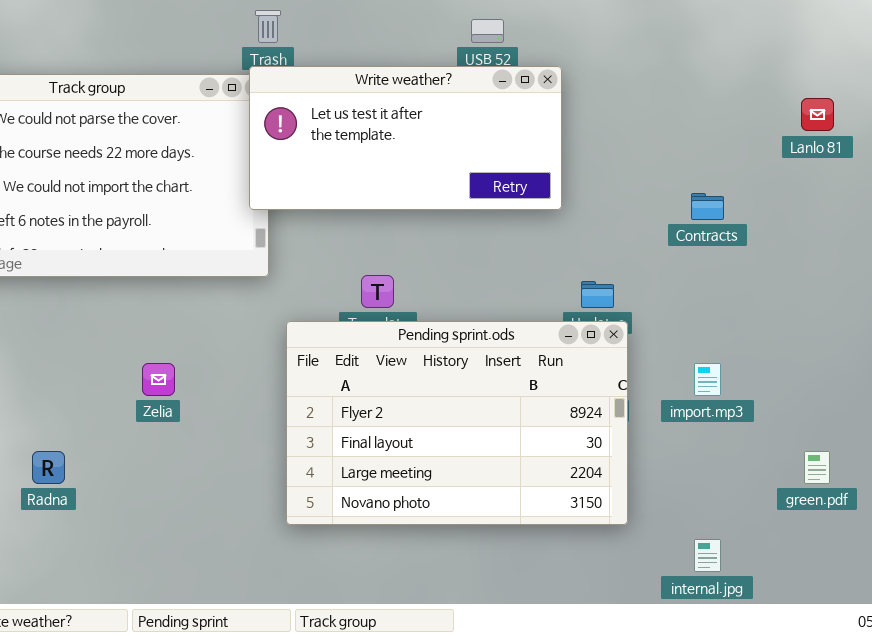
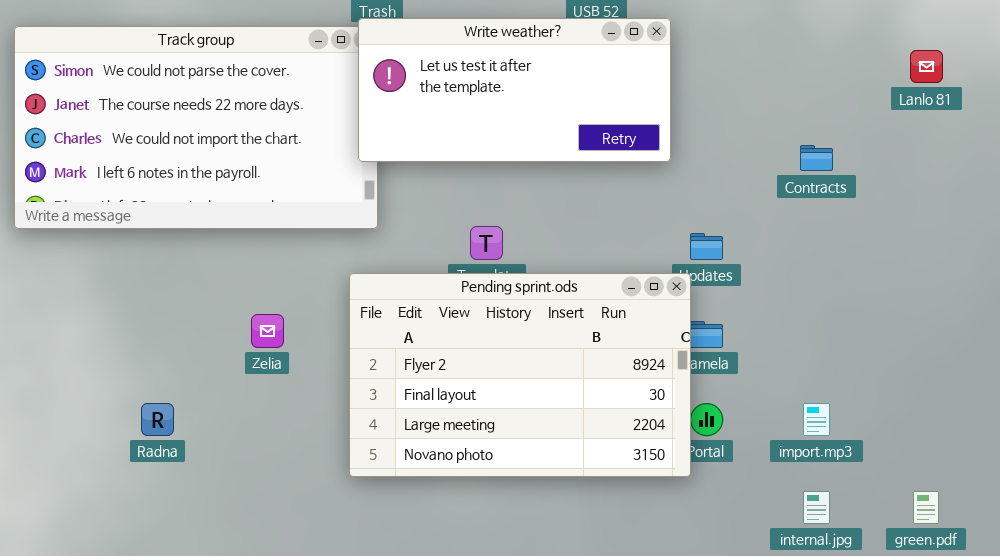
Pending sprint.ods: [286,321,628,525] -> [349,273,691,477], moved
import.mp3: [694,363,721,396] -> [803,403,830,436], moved
green.pdf: [804,451,830,484] -> [913,491,939,524], moved

